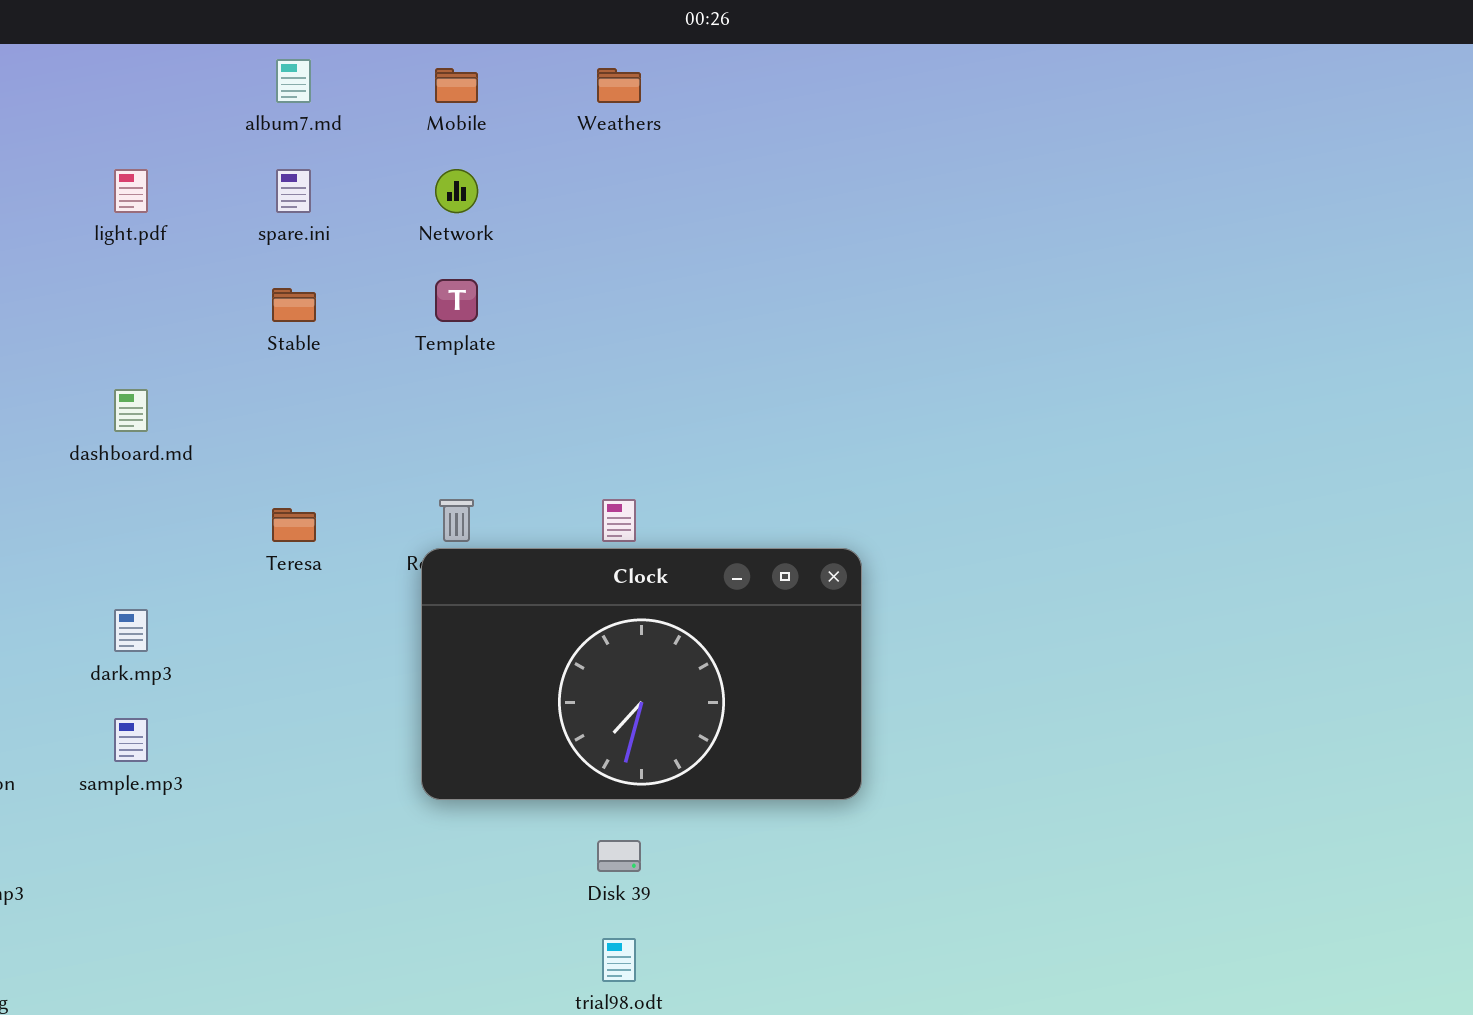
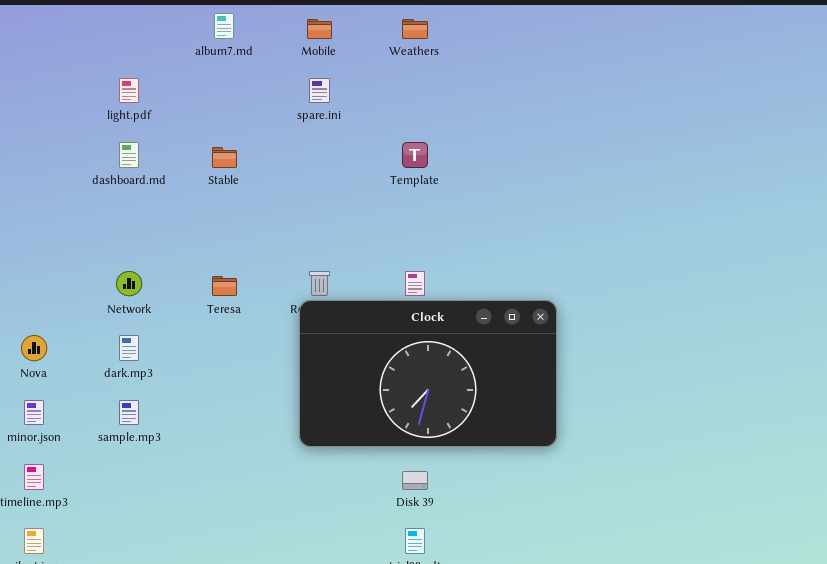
spare.ini: [276,169,311,213] -> [309,78,330,103], moved
Network: [435,169,478,213] -> [116,271,142,296], moved
Template: [435,279,478,322] -> [402,142,428,168], moved
dashboard.md: [114,389,148,432] -> [119,142,139,168], moved

